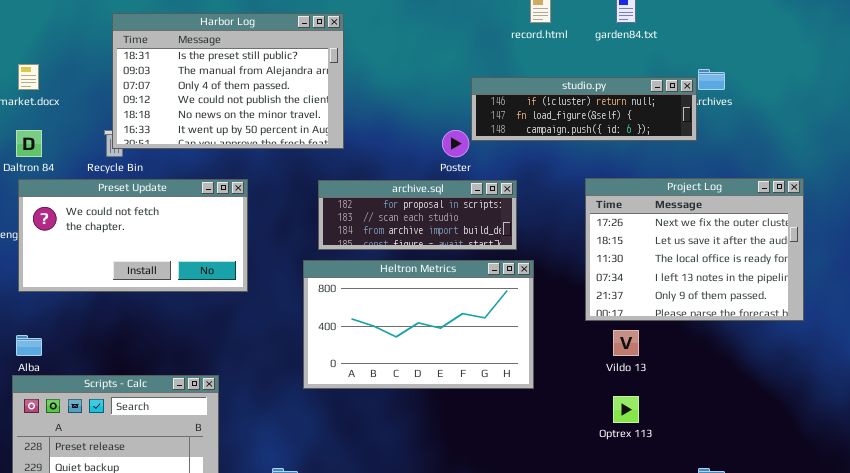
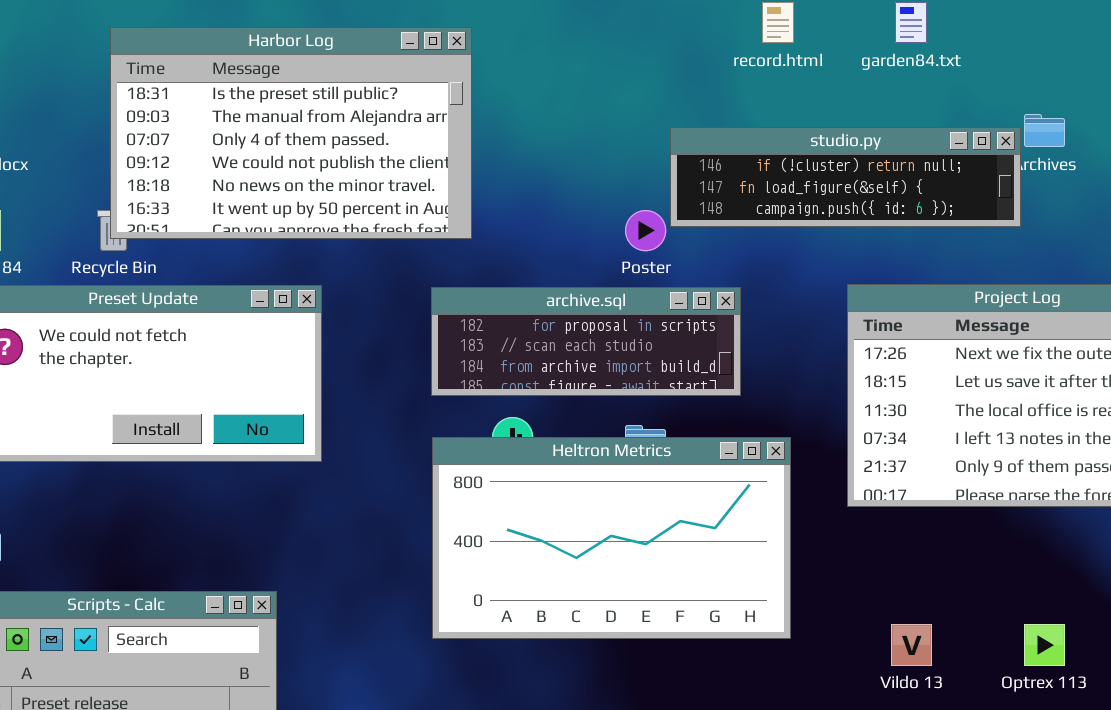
Heltron Metrics: [303,260,534,389] -> [432,437,791,639], moved
Vildo 13: [613,330,639,356] -> [891,624,932,666], moved
Optrex 113: [613,396,639,423] -> [1024,624,1065,666], moved

